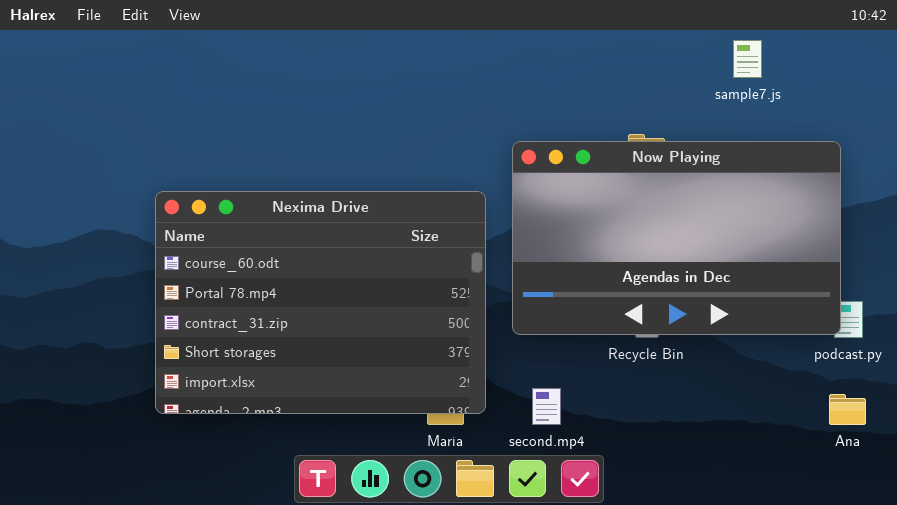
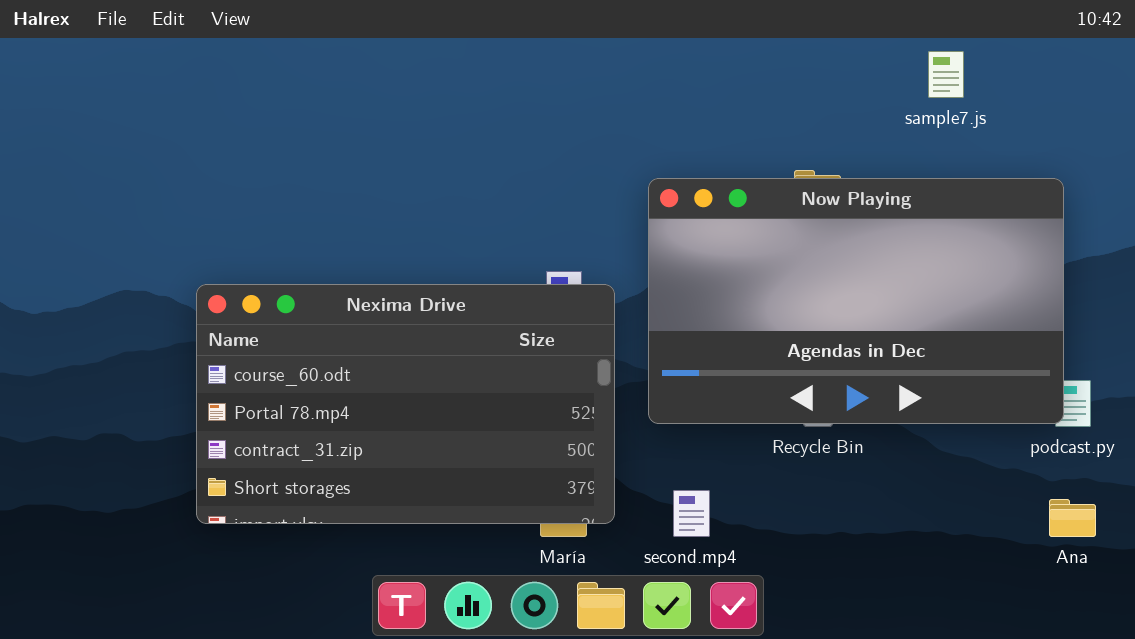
Nexima Drive: [155,191,486,414] -> [196,284,615,524], resized

